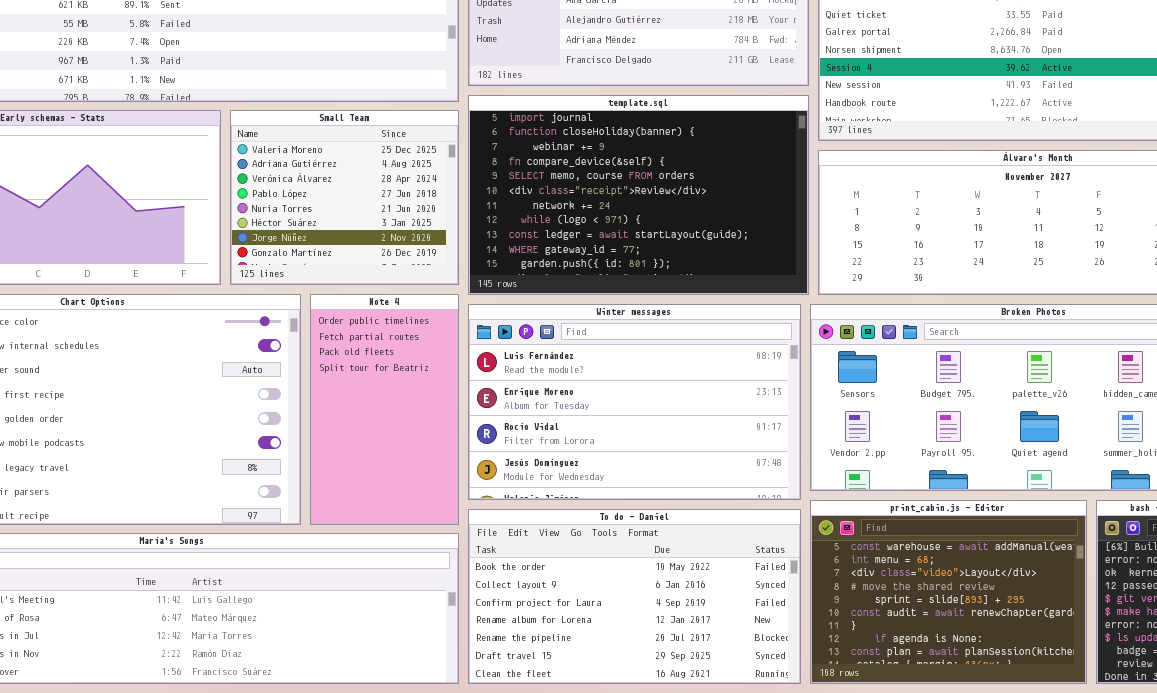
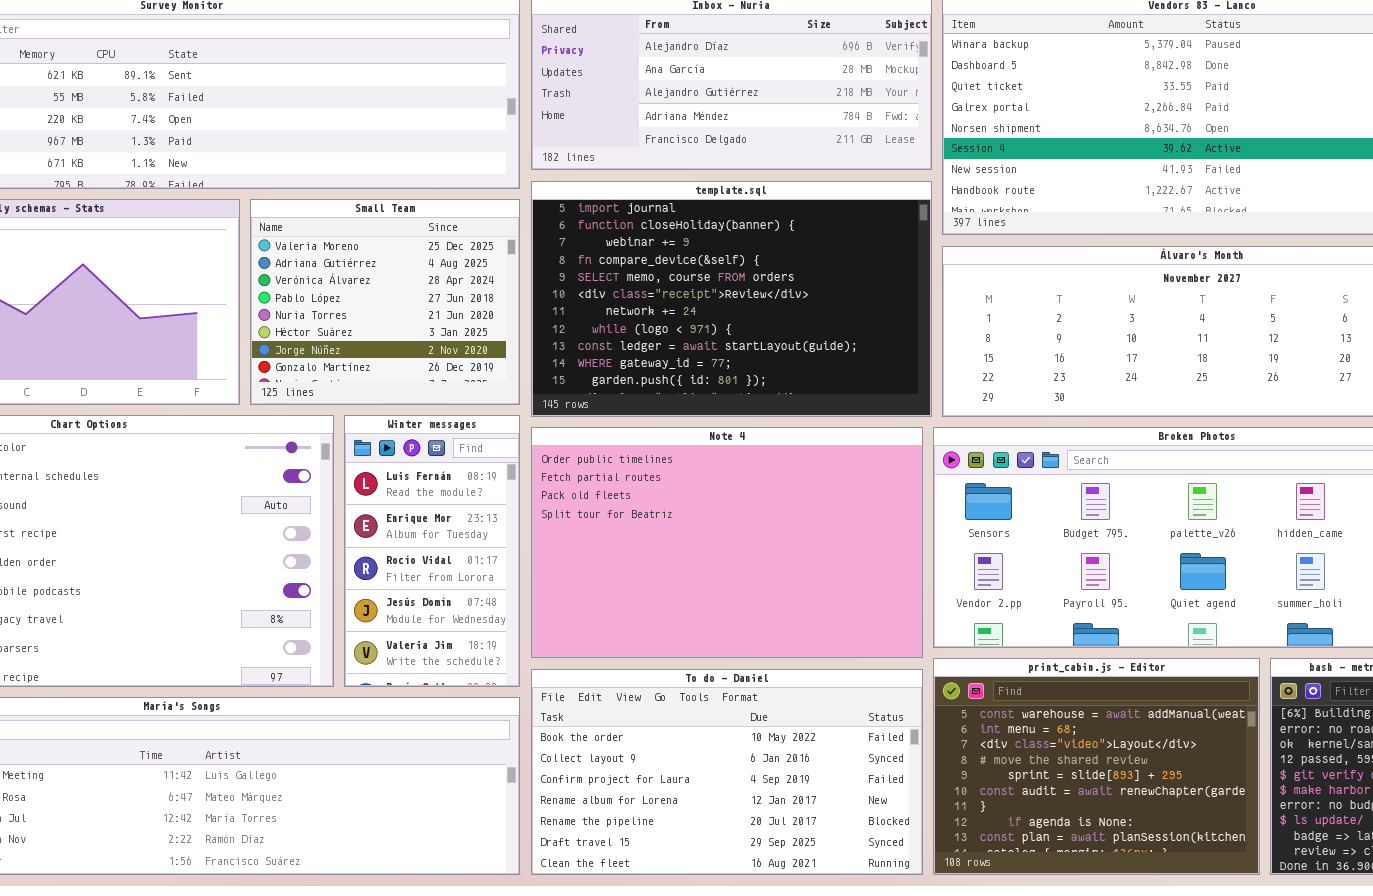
Note 4: [310,294,459,525] -> [531,427,923,658], moved, resized
Winter messages: [468,304,801,500] -> [344,415,520,687], moved, resized

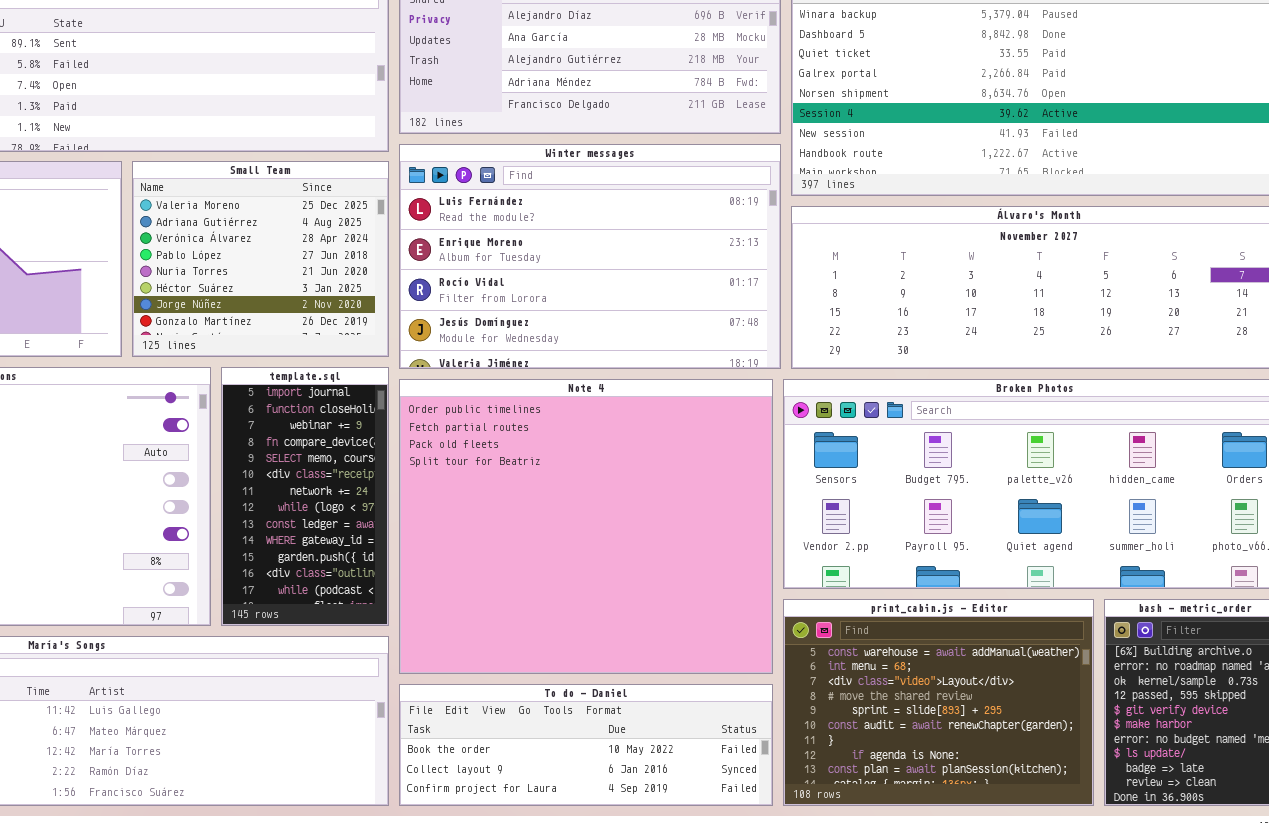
template.sql: [531,181,932,417] -> [221,367,389,626], moved, resized
Winter messages: [344,415,520,687] -> [399,144,781,369], moved, resized
Note 4: [531,427,923,658] -> [399,379,773,674], resized
To do - Daniel: [531,669,923,875] -> [399,684,773,806], resized

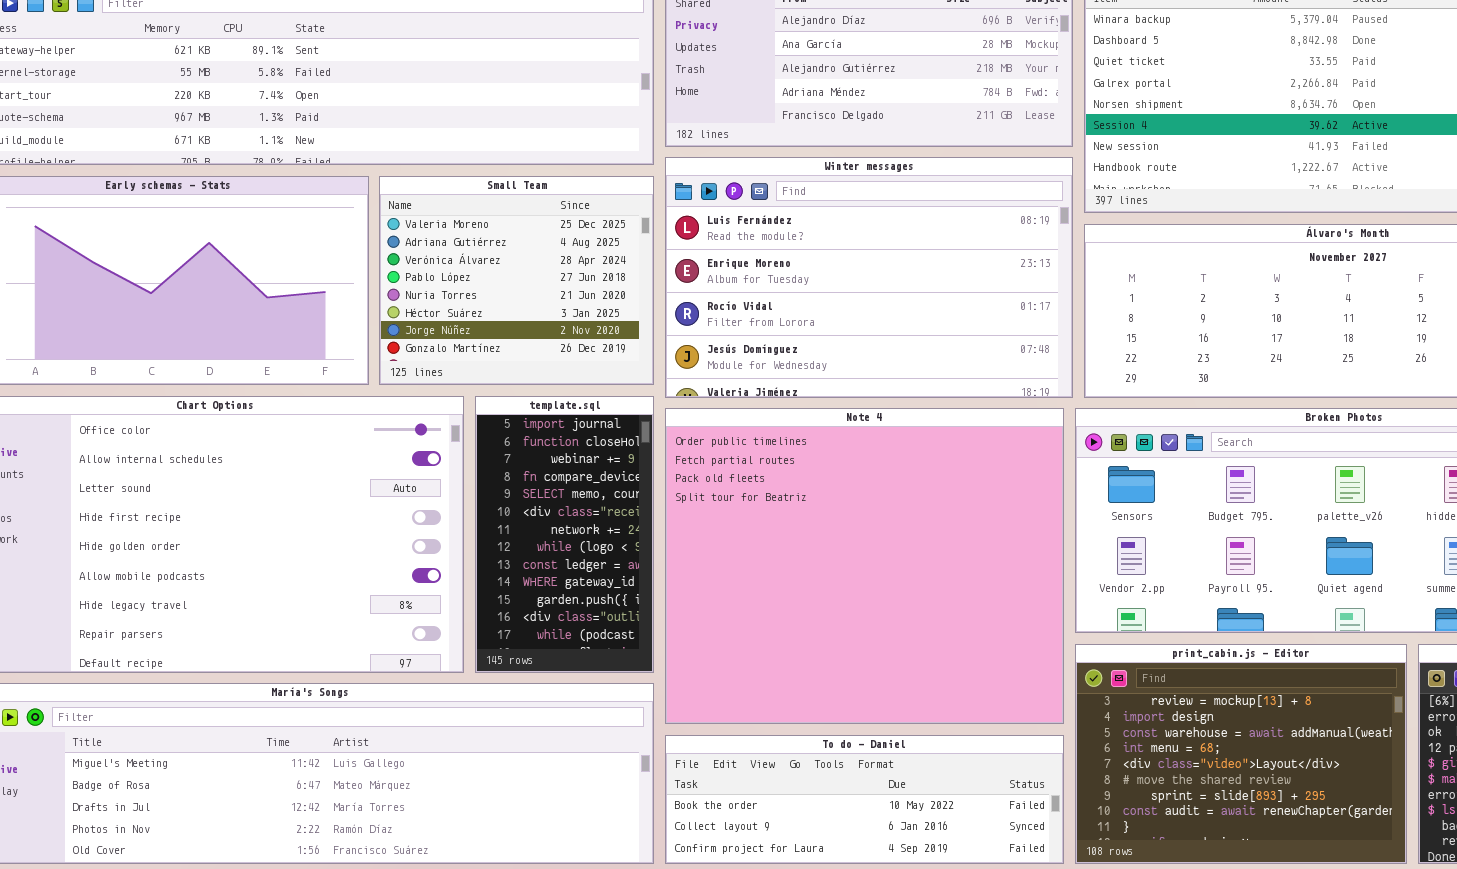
print_cabin.js - Editor: [783,599,1094,806] -> [1075,644,1407,864], scrolled up 2 rows

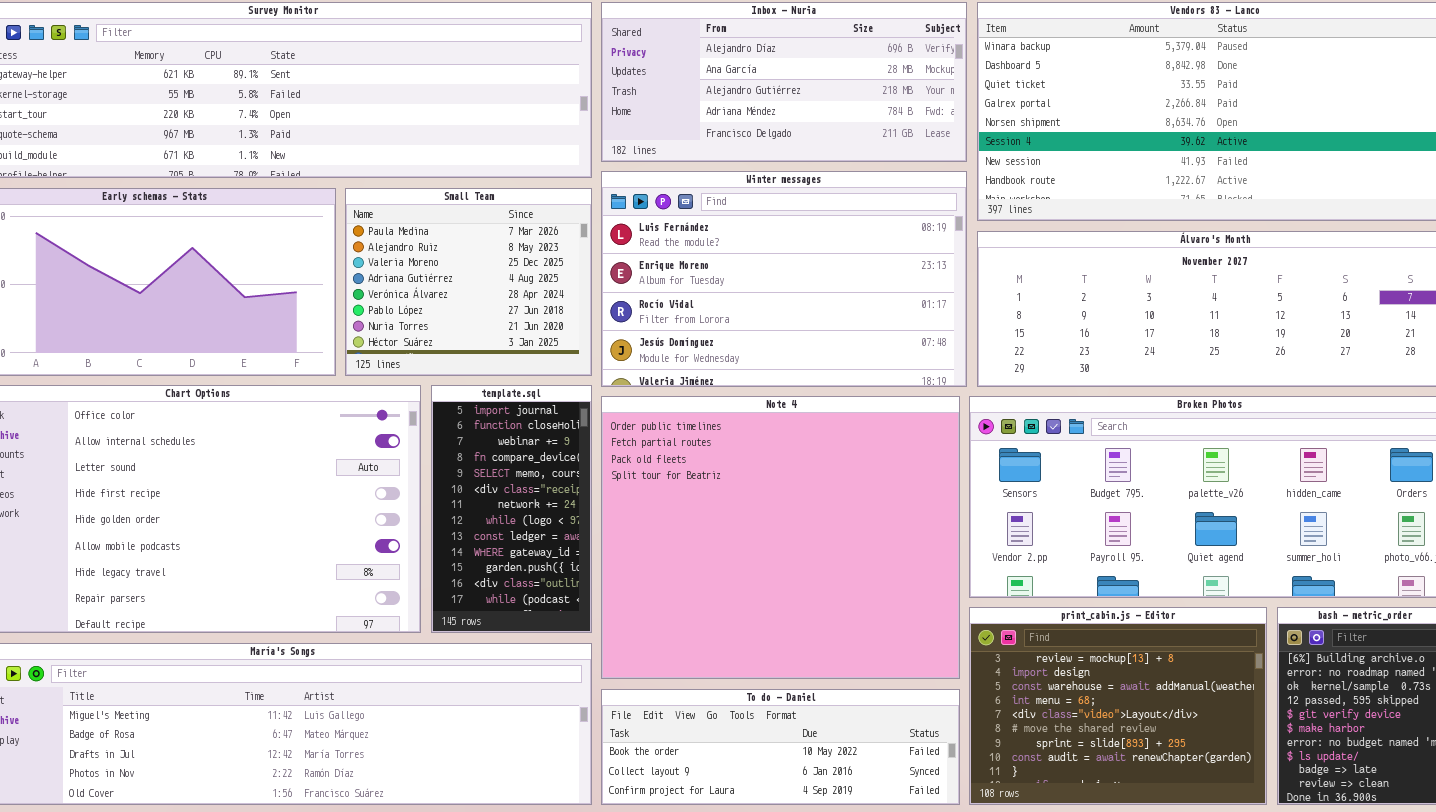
Small Team: [379,176,654,385] -> [345,188,592,376], scrolled up 2 rows

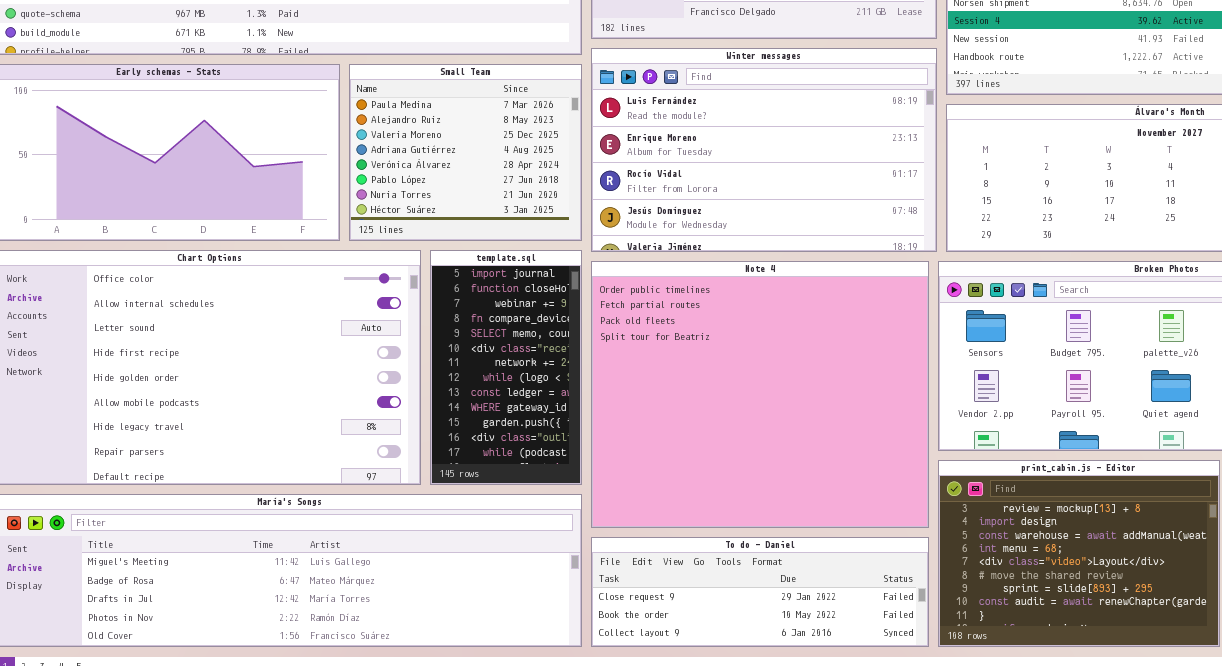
To do - Daniel: [601,689,960,805] -> [591,537,929,647], scrolled up 1 row

